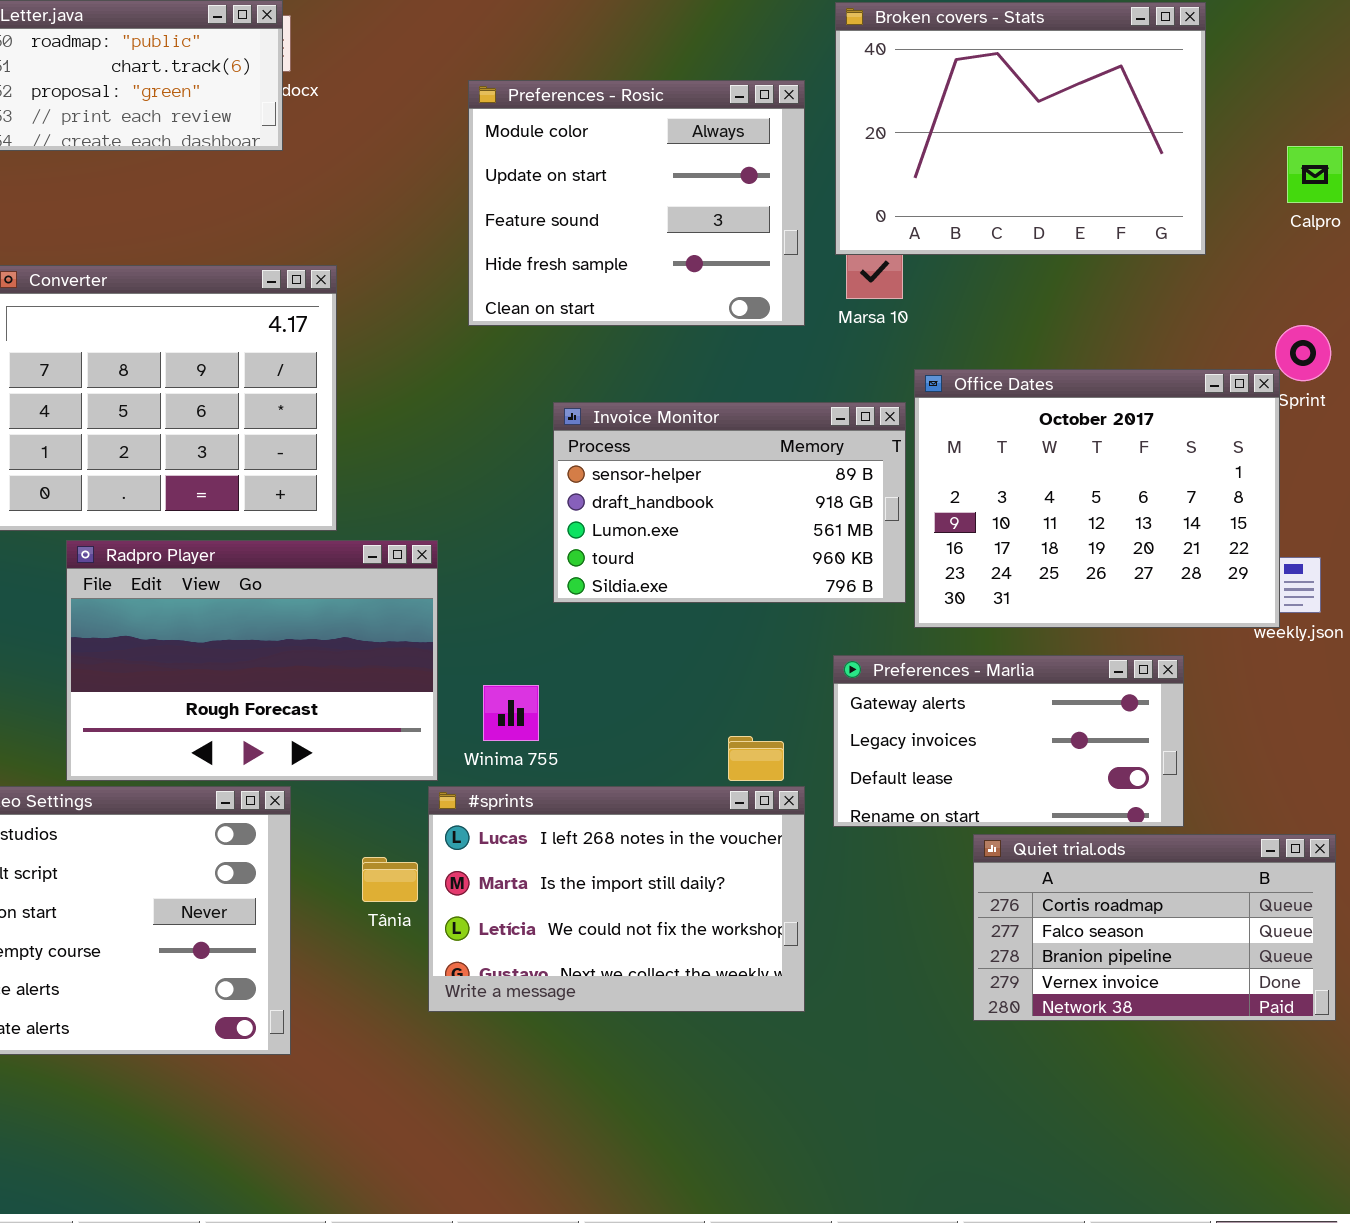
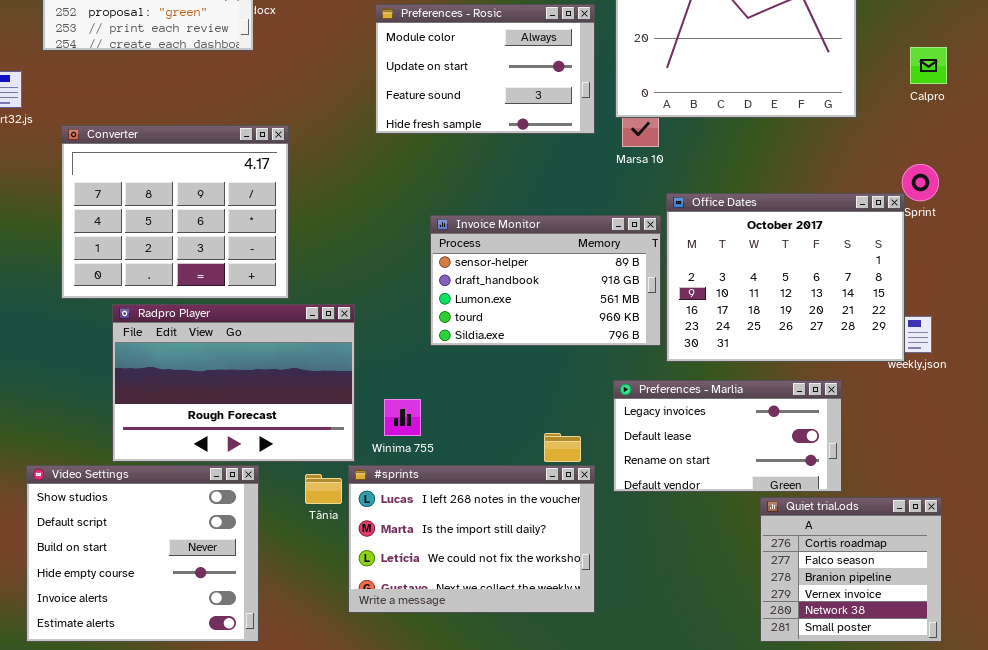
Preferences - Rosic: [468,80,805,326] -> [375,4,595,134], resized
Preferences - Marlia: [833,655,1184,827] -> [613,380,842,492], scrolled down 1 row
Quiet trial.ods: [973,834,1336,1021] -> [760,497,942,642], resized
Tânia: [362,857,418,902] -> [305,474,342,504], moved

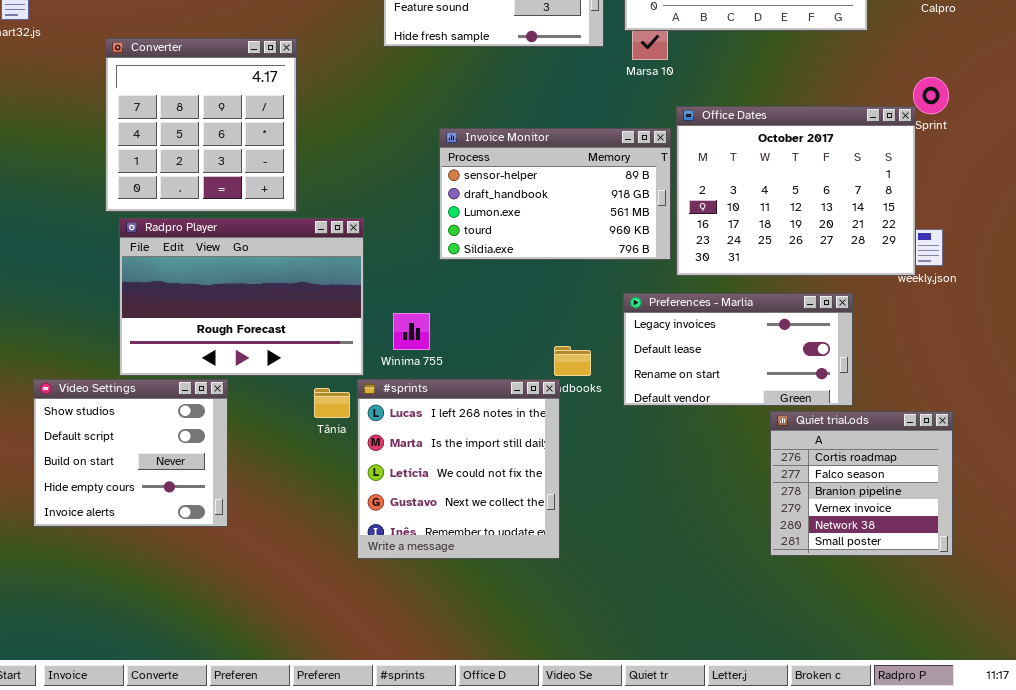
Converter: [61,125,289,299] -> [105,38,297,212], resized
Video Settings: [26,465,259,642] -> [33,379,228,527], resized
#sprints: [348,465,595,613] -> [357,379,560,559], resized

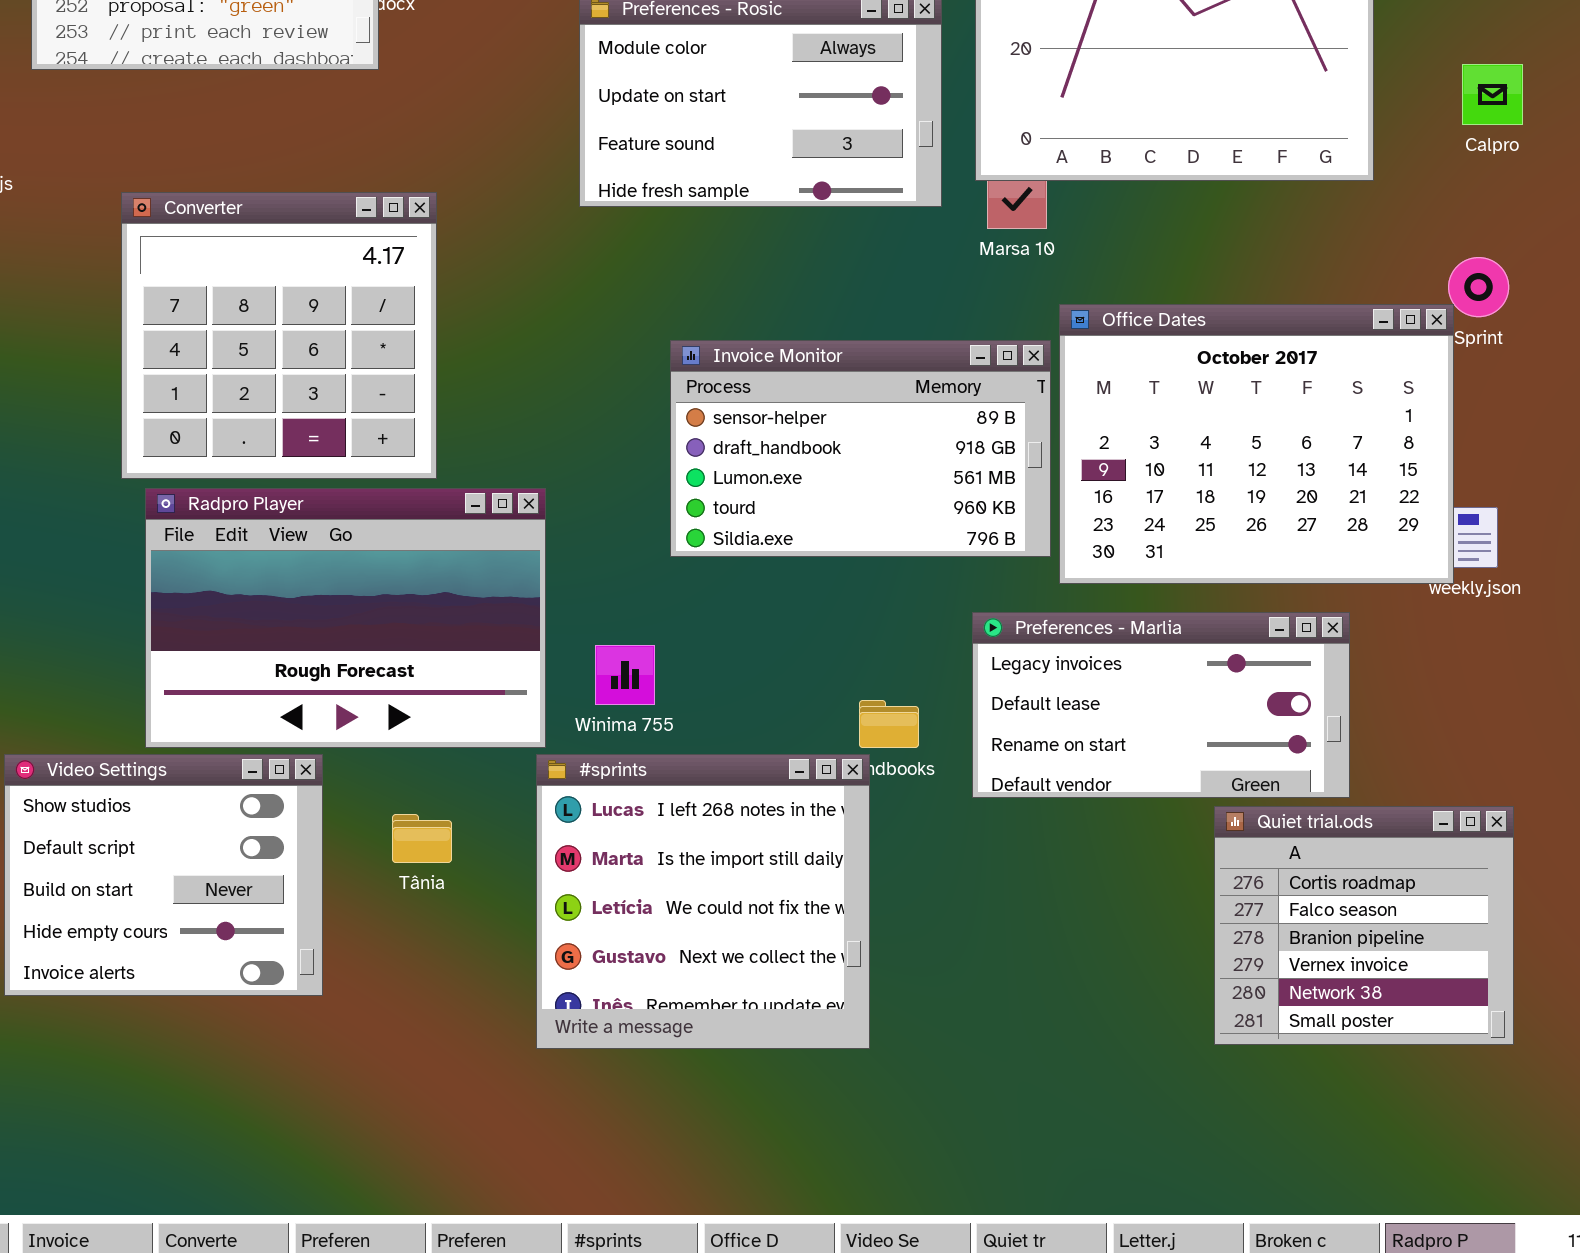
Tânia: [314,388,350,418] -> [392,814,452,863], moved

